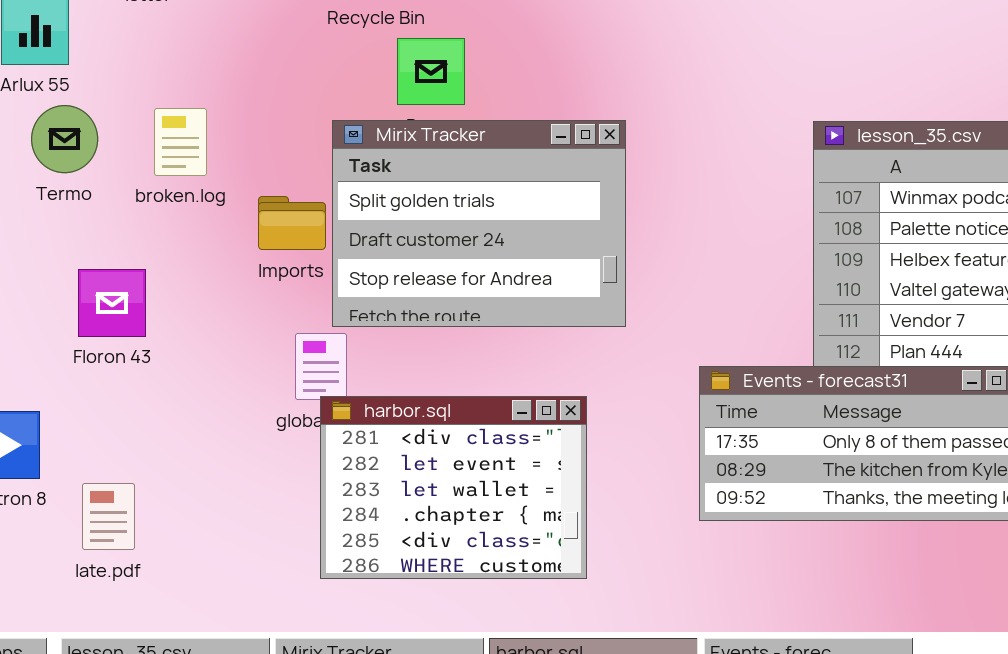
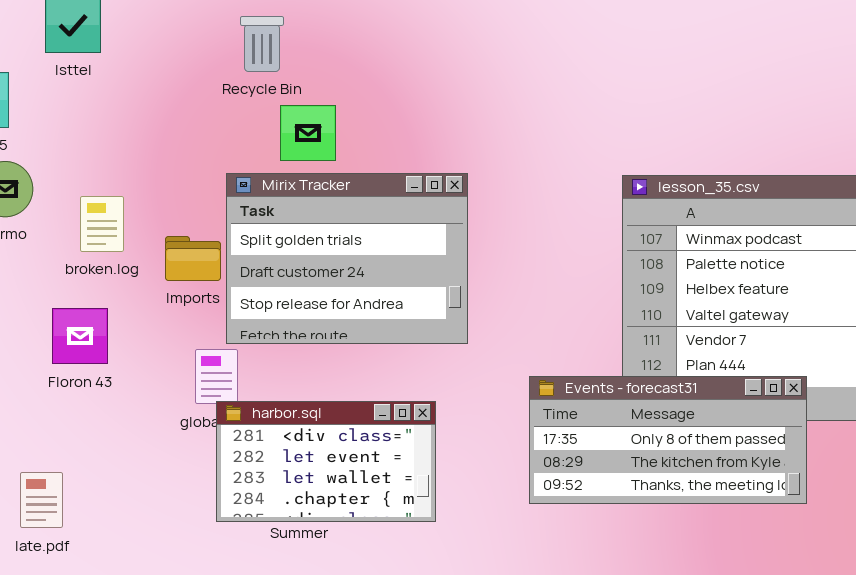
broken.log: [154,108,207,176] -> [80,196,124,252], moved
Floron 43: [78,269,146,337] -> [52,308,108,364], moved
harbor.sql: [320,396,587,579] -> [216,401,436,522], resized

